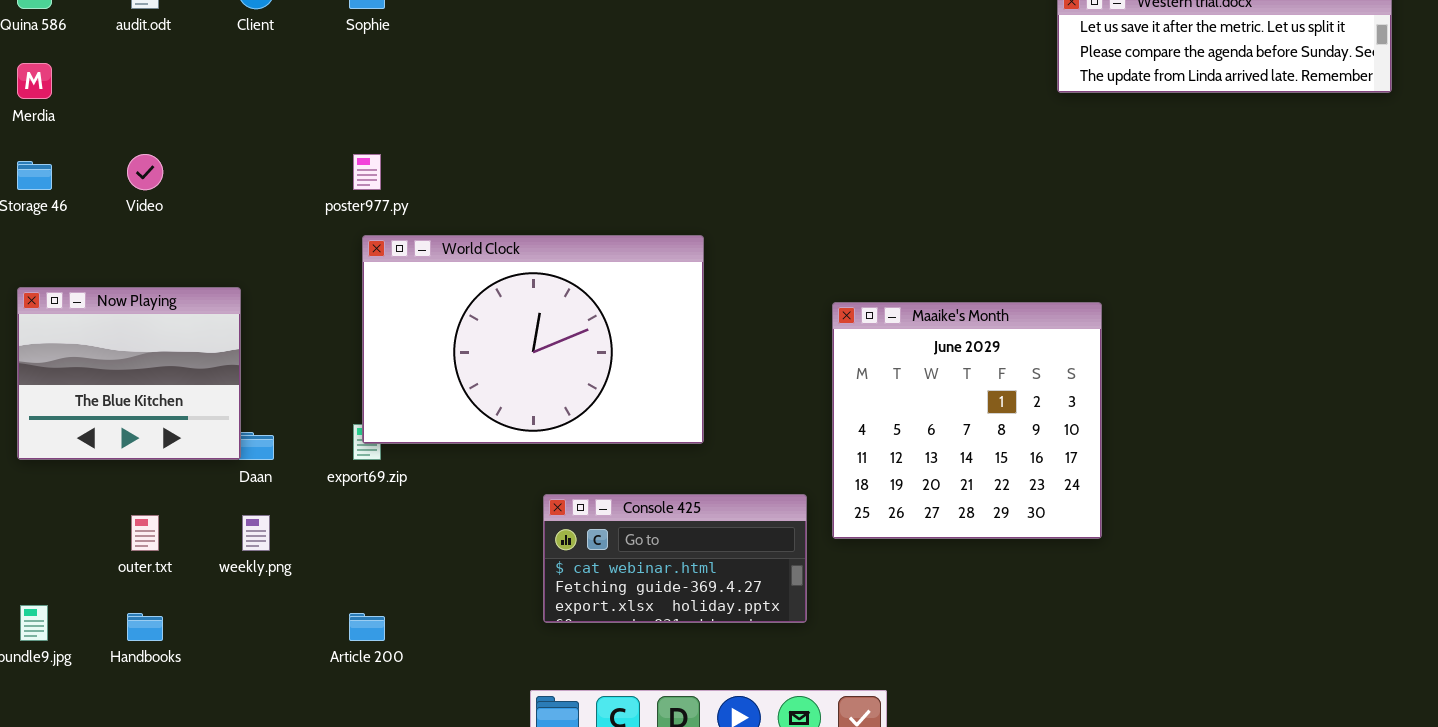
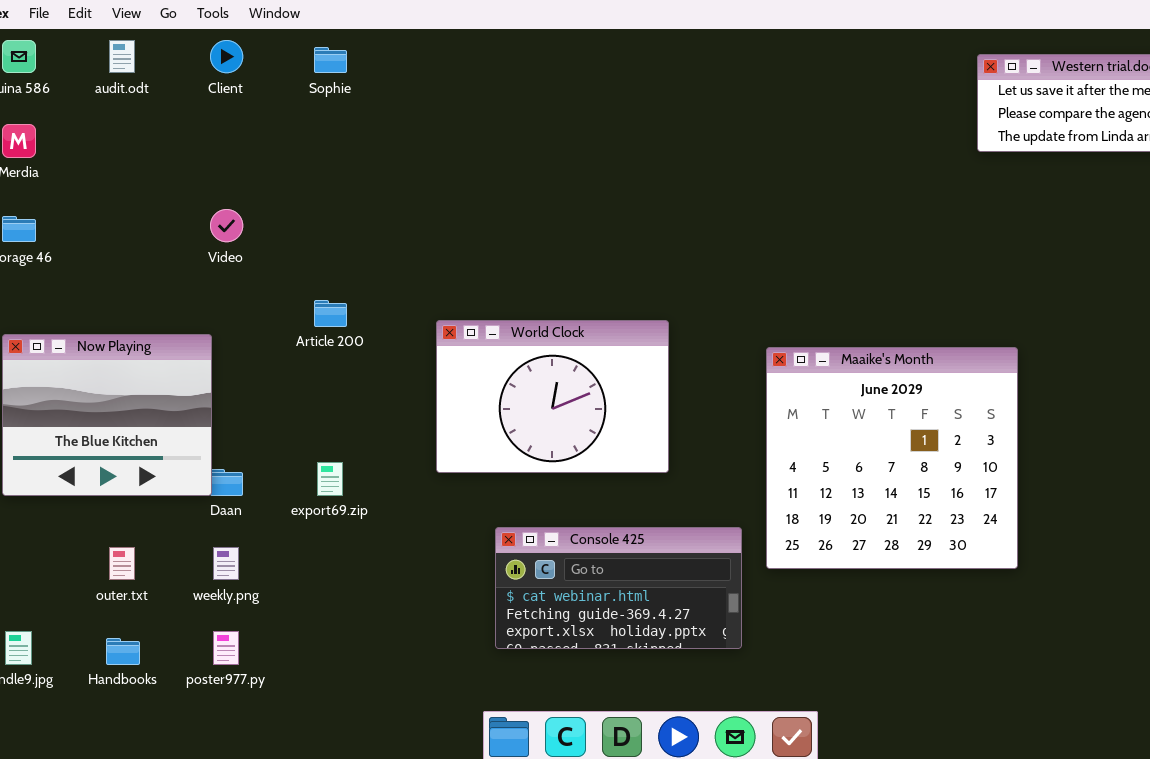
Video: [127,154,163,190] -> [210,209,243,242], moved
poster977.py: [353,154,381,190] -> [213,631,239,665], moved
World Clock: [362,235,704,444] -> [436,320,669,473], moved, resized
Article 200: [349,613,385,641] -> [314,300,347,327], moved

